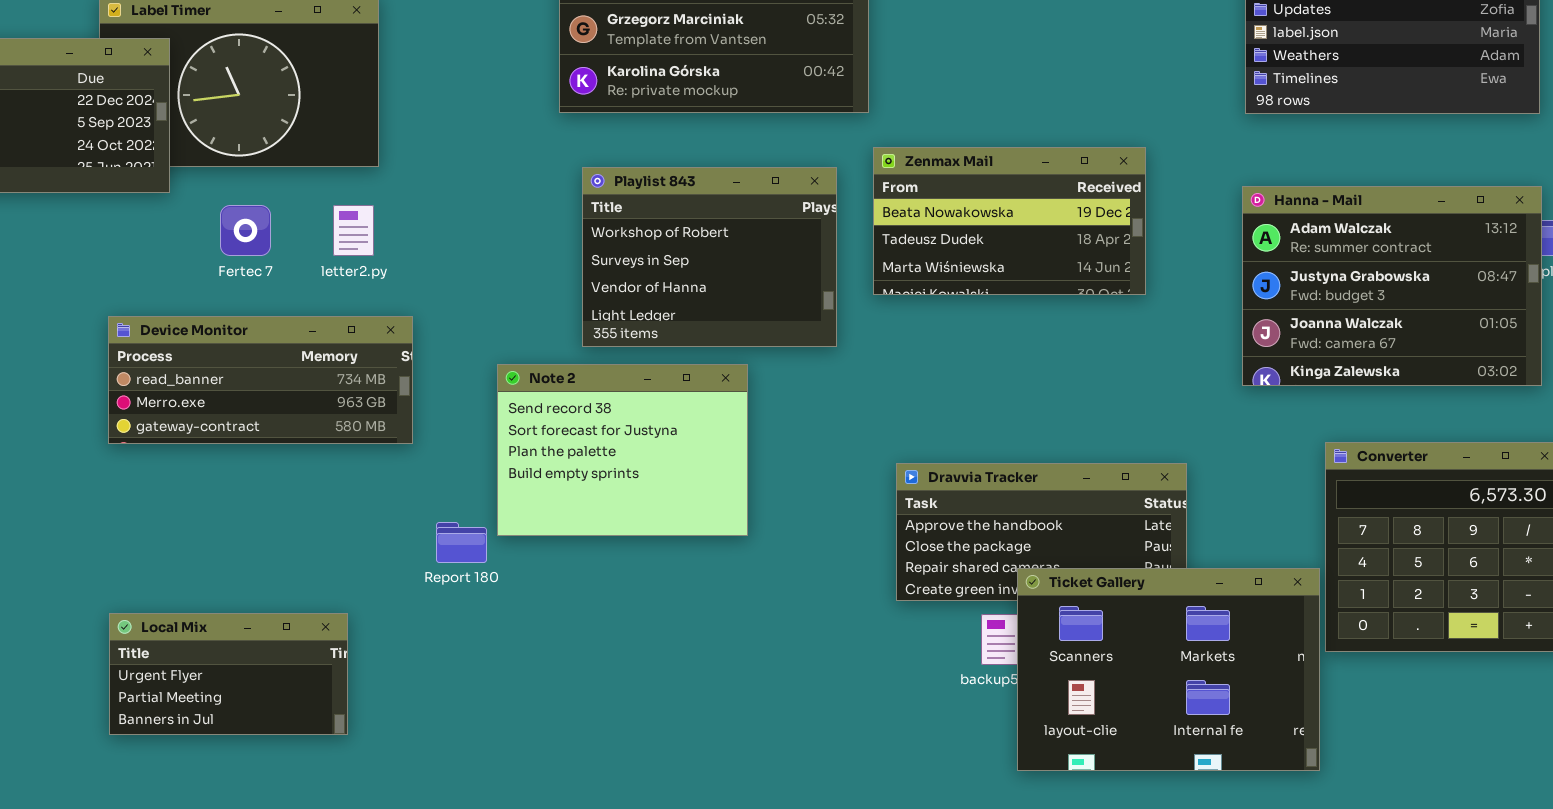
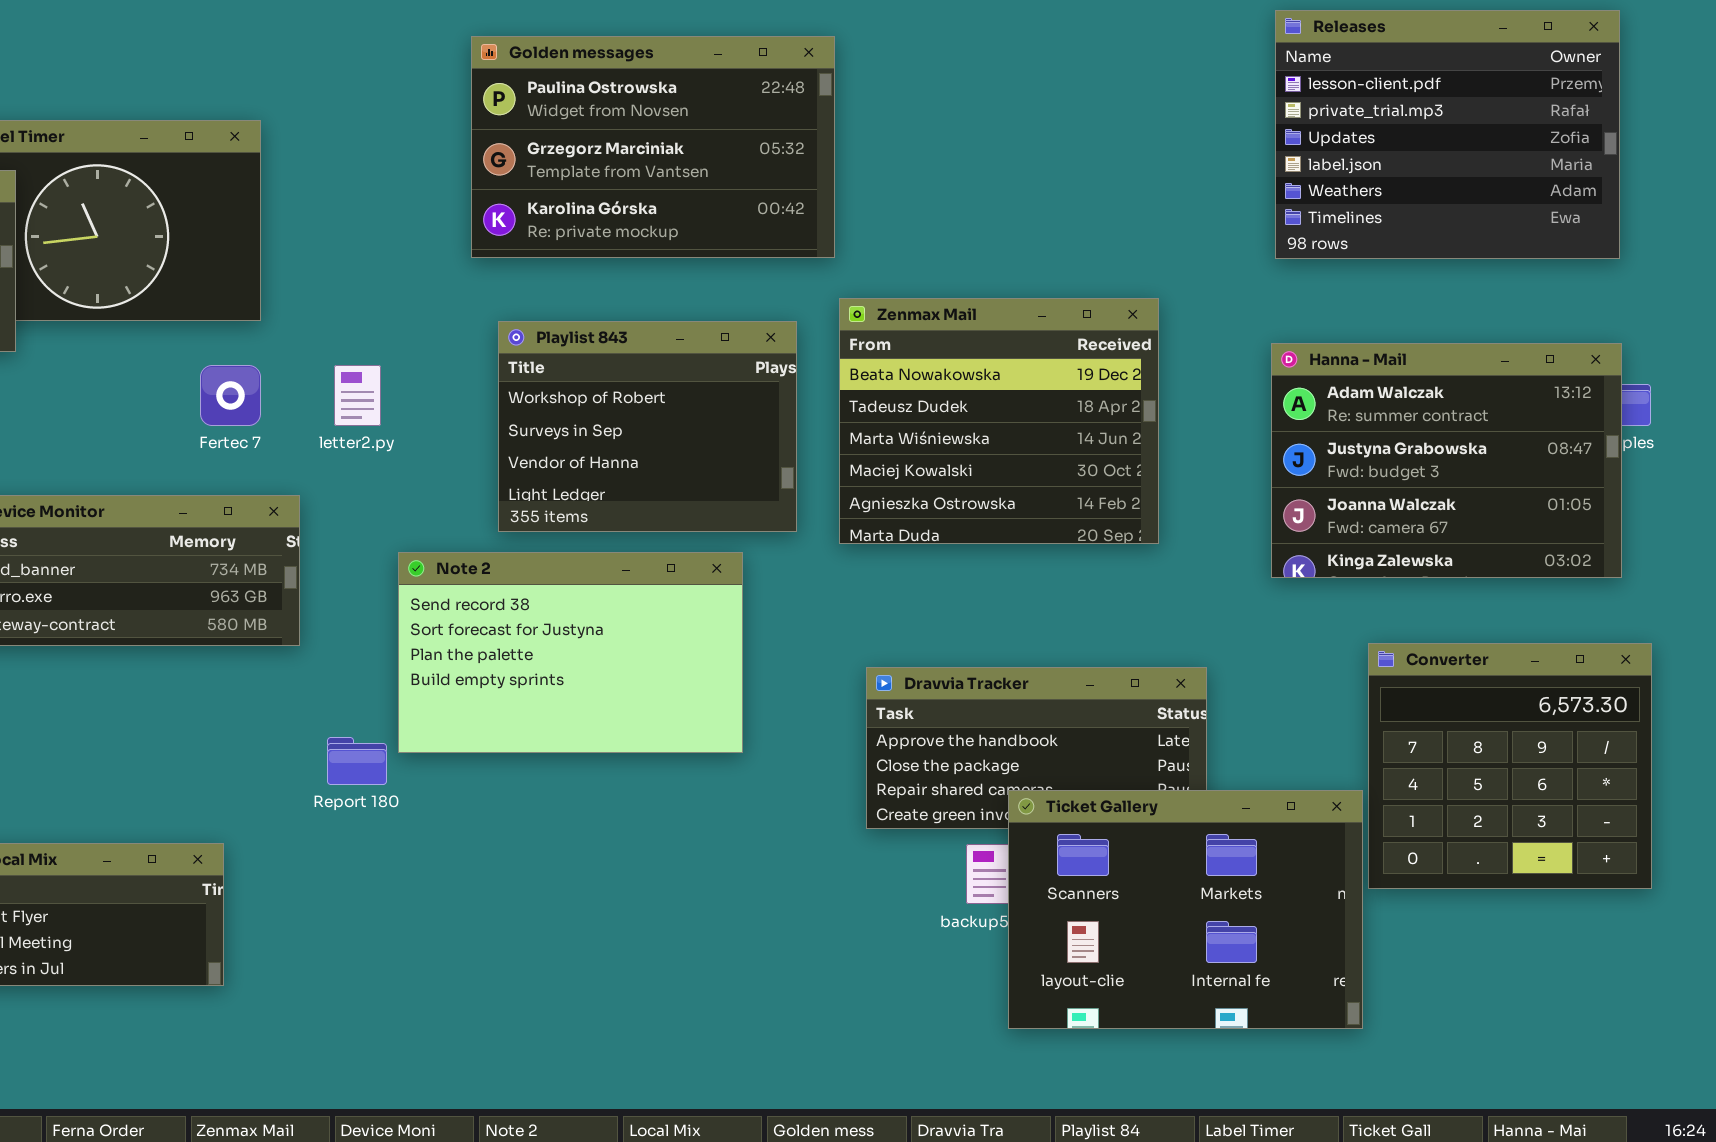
Zenmax Mail: [873,147,1146,295] -> [839,298,1159,544], resized
Fertec 7: [220,205,271,256] -> [200,365,261,426], moved
letter2.py: [333,205,374,256] -> [334,365,381,426], moved
Note 2: [497,364,748,536] -> [398,552,743,753], resized

